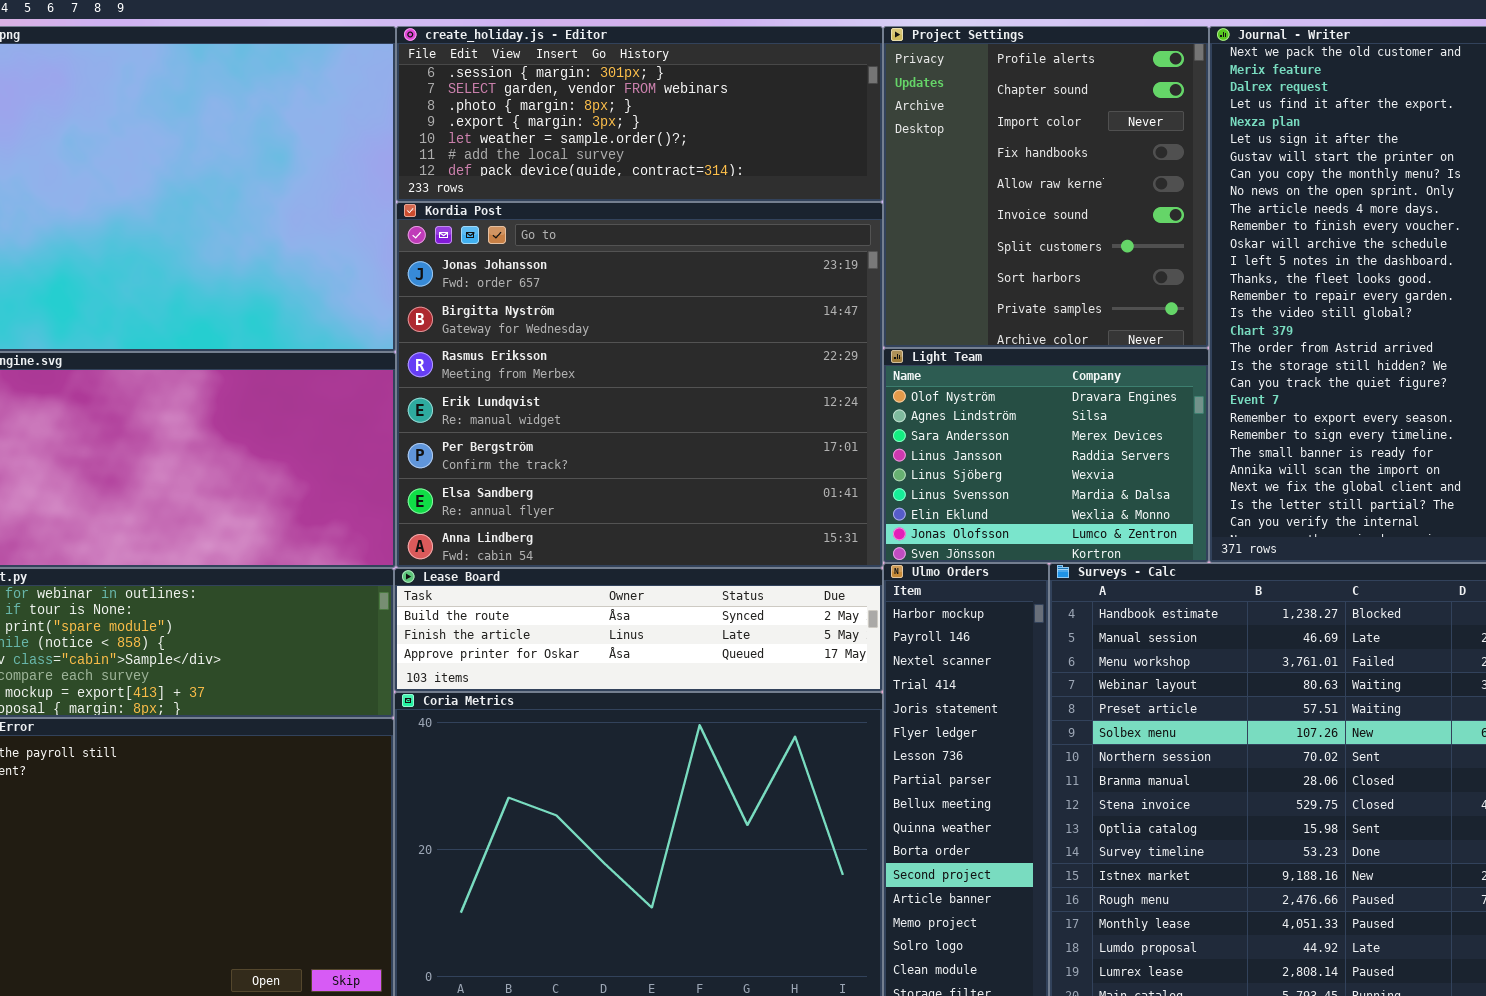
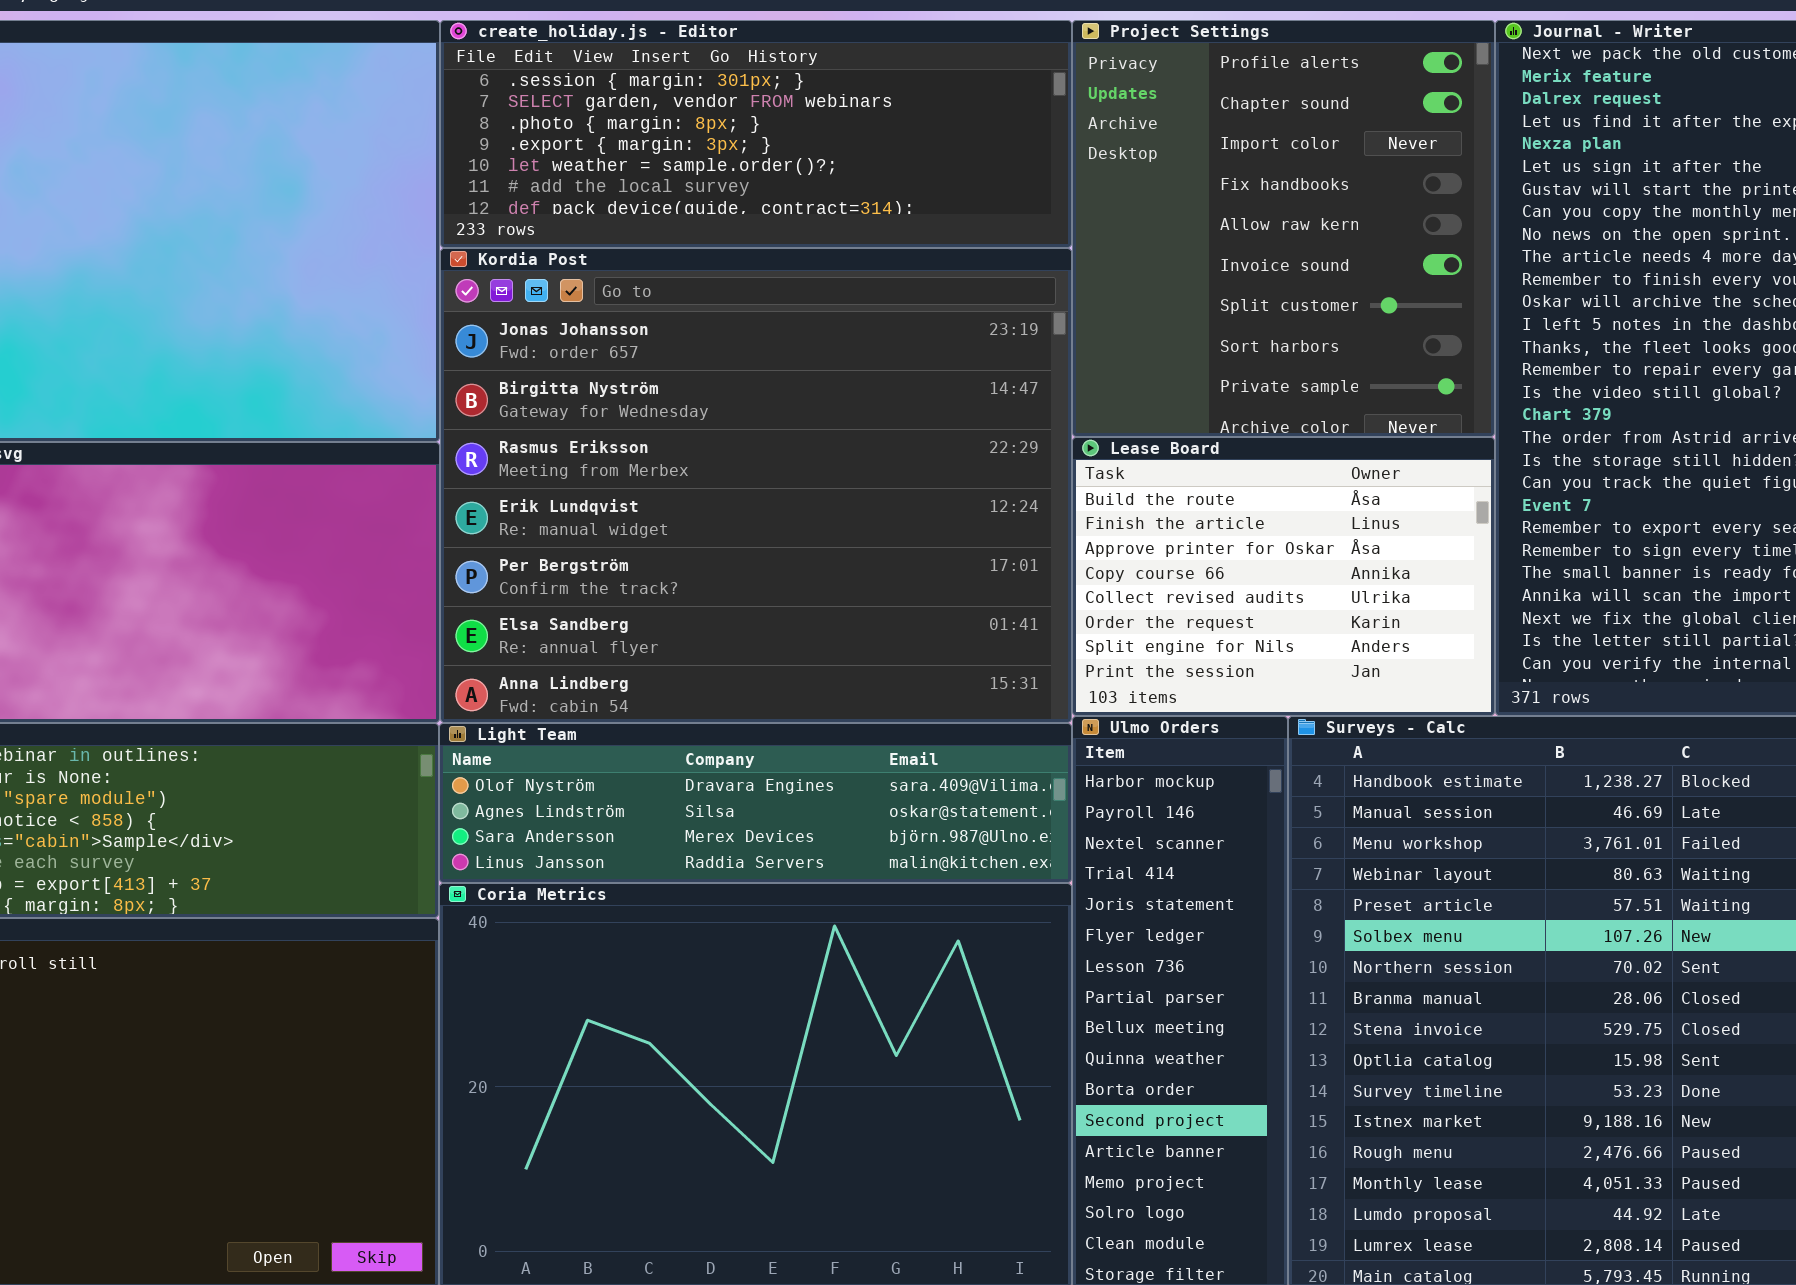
Light Team: [883,348,1209,563] -> [439,723,1072,883], moved, resized
Lease Board: [394,568,883,692] -> [1072,437,1495,716], moved, resized

